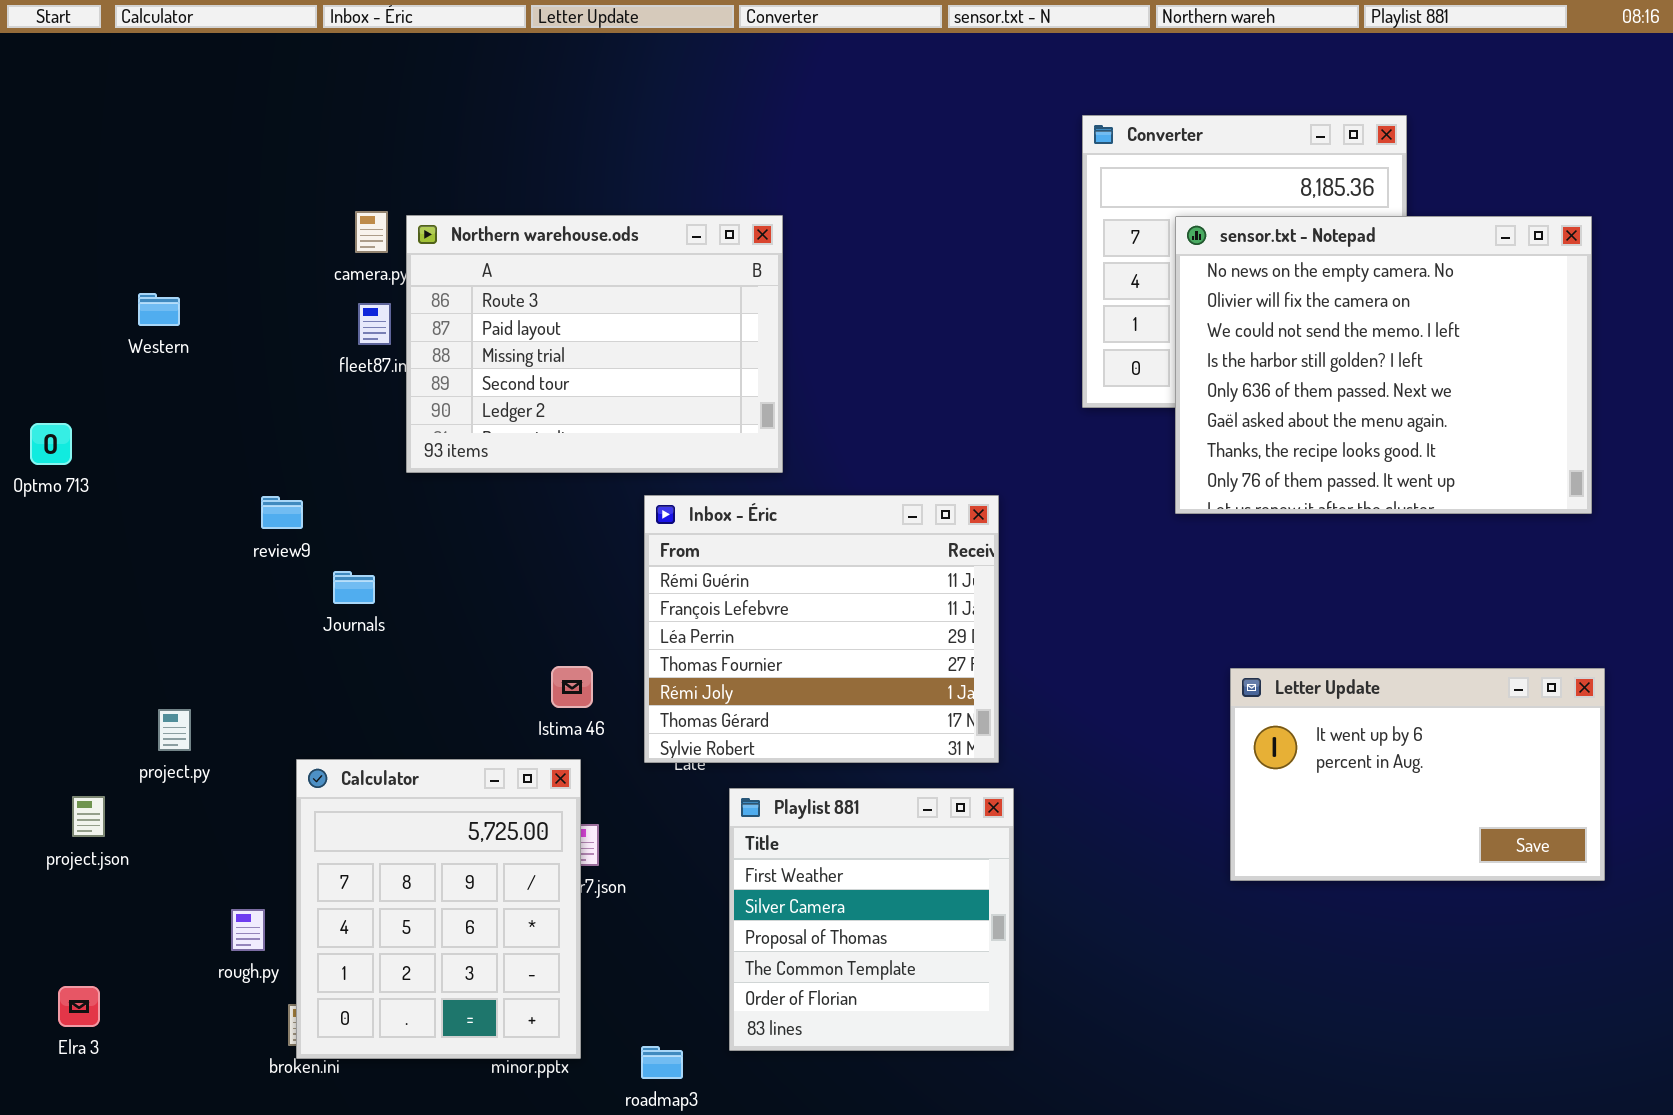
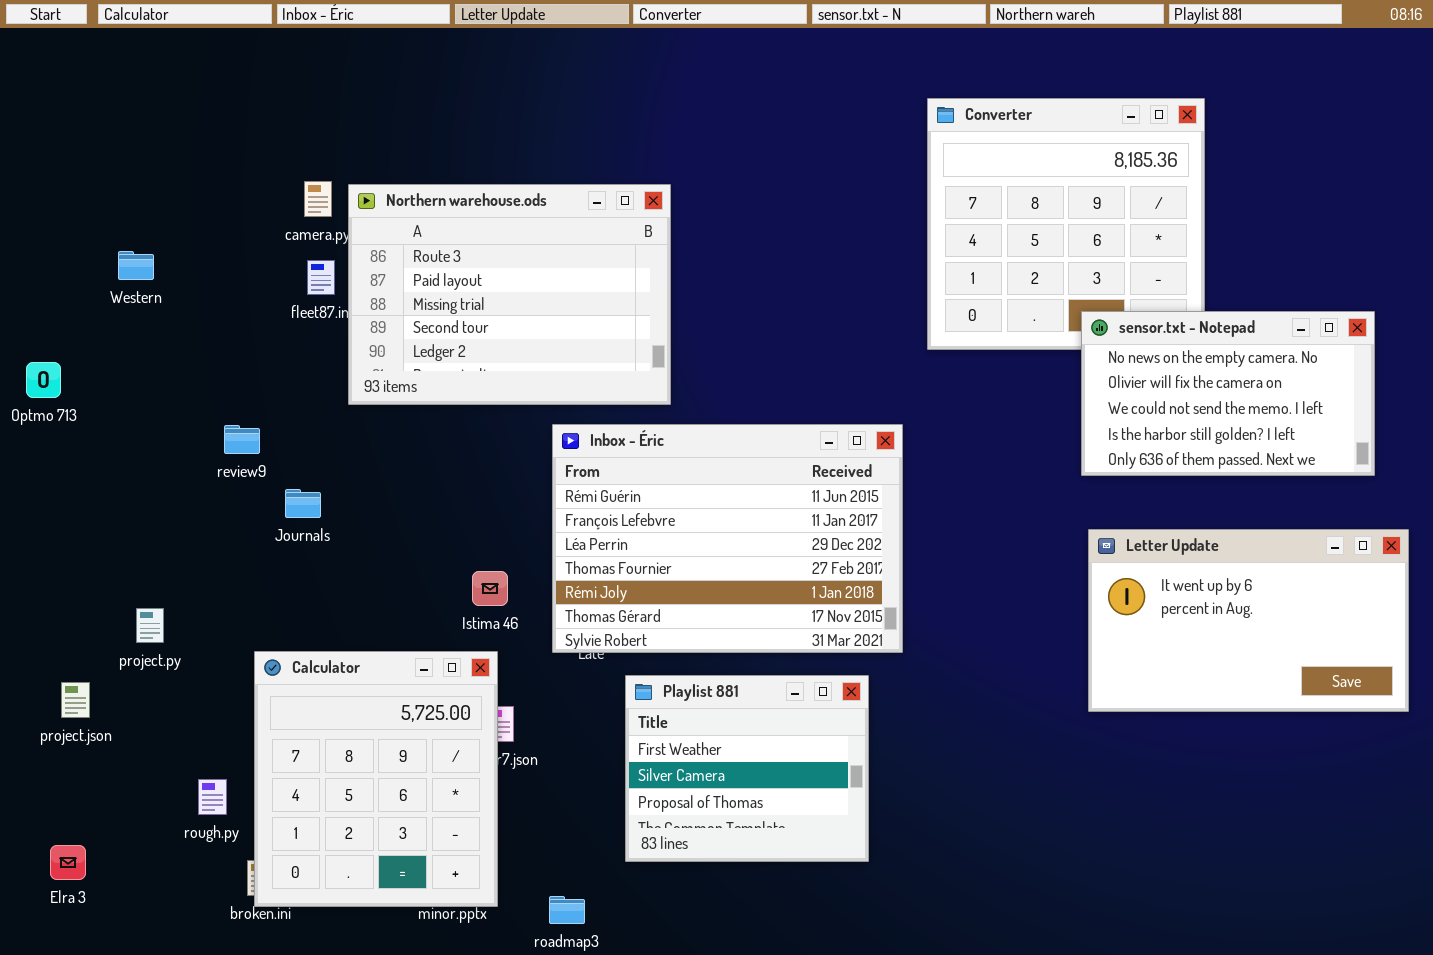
sensor.txt - Notepad: [1175,216,1592,514] -> [1081,311,1375,476], moved, resized
Inbox - Éric: [644,495,999,763] -> [552,424,903,653], resized
Letter Update: [1230,668,1605,881] -> [1088,529,1409,712], moved
Playlist 881: [729,788,1014,1051] -> [625,675,869,862], resized

